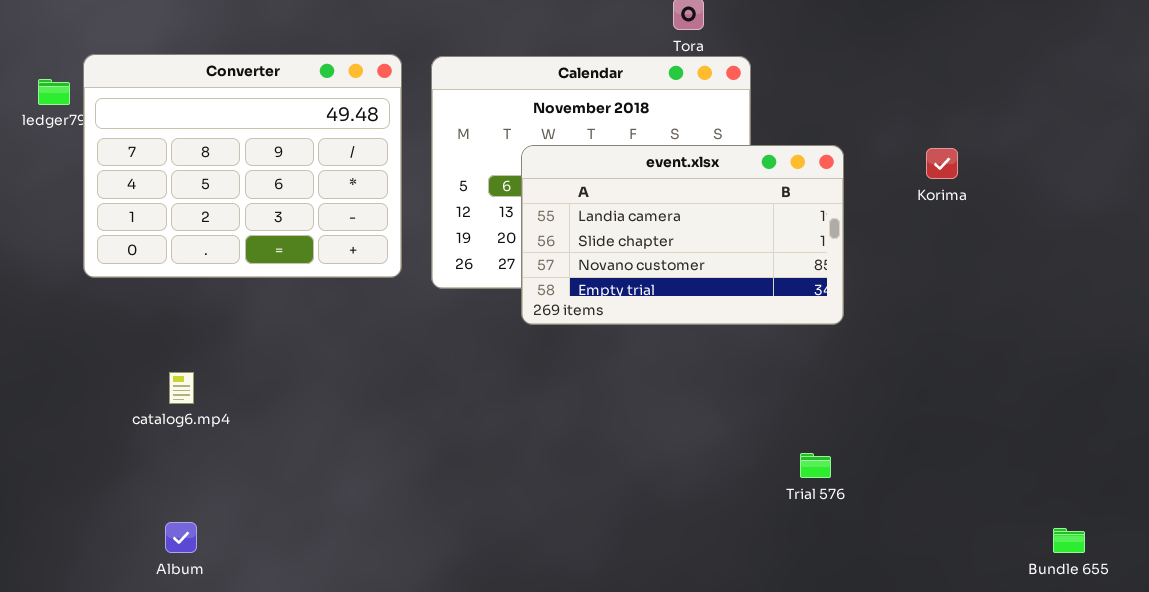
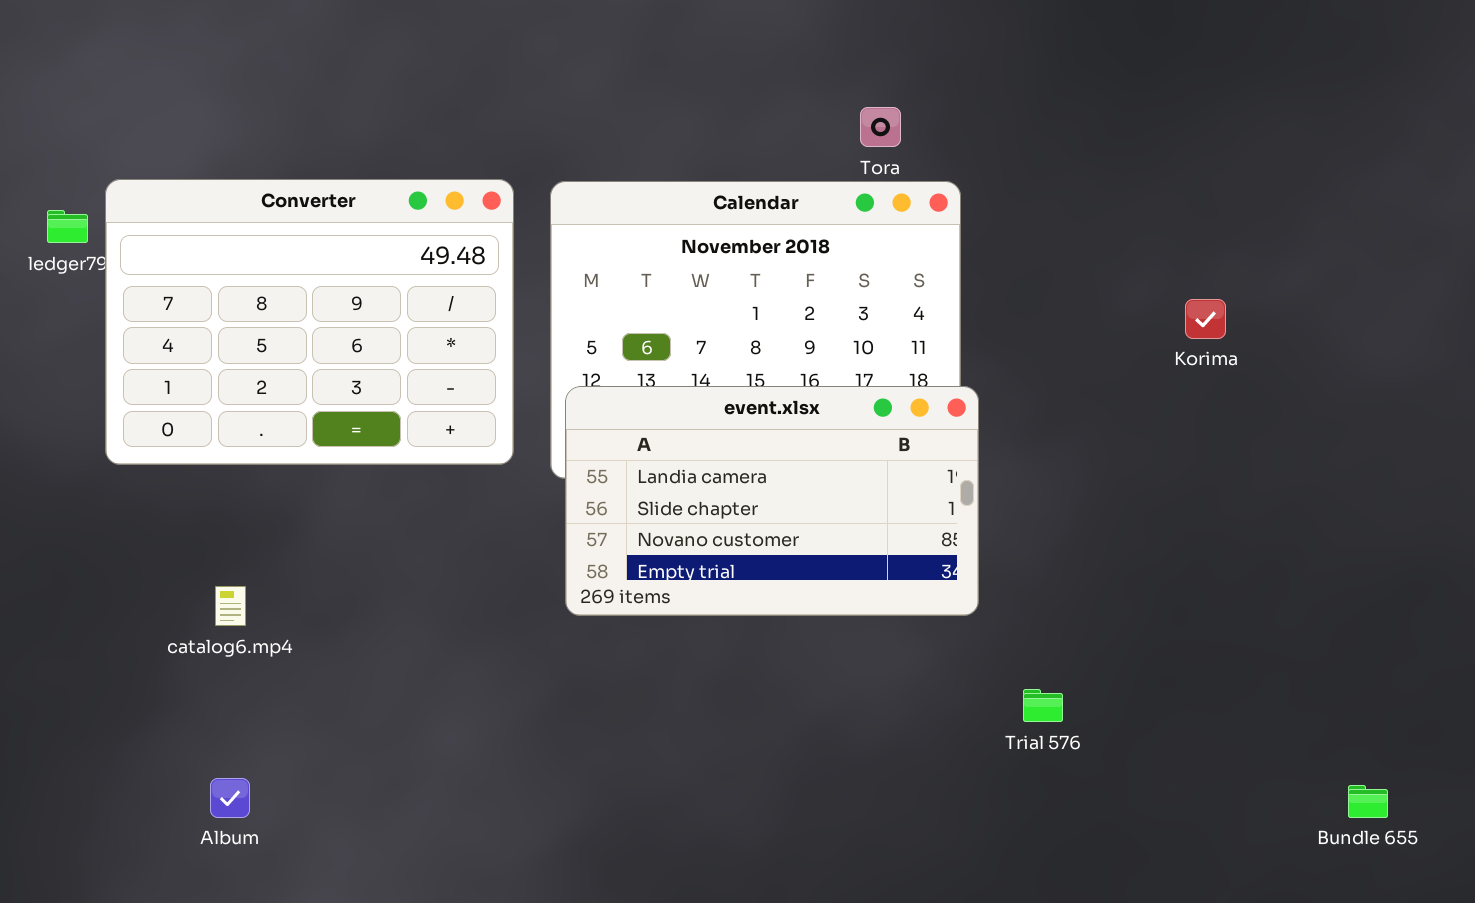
event.xlsx: [521,145,844,325] -> [565,386,979,616], moved

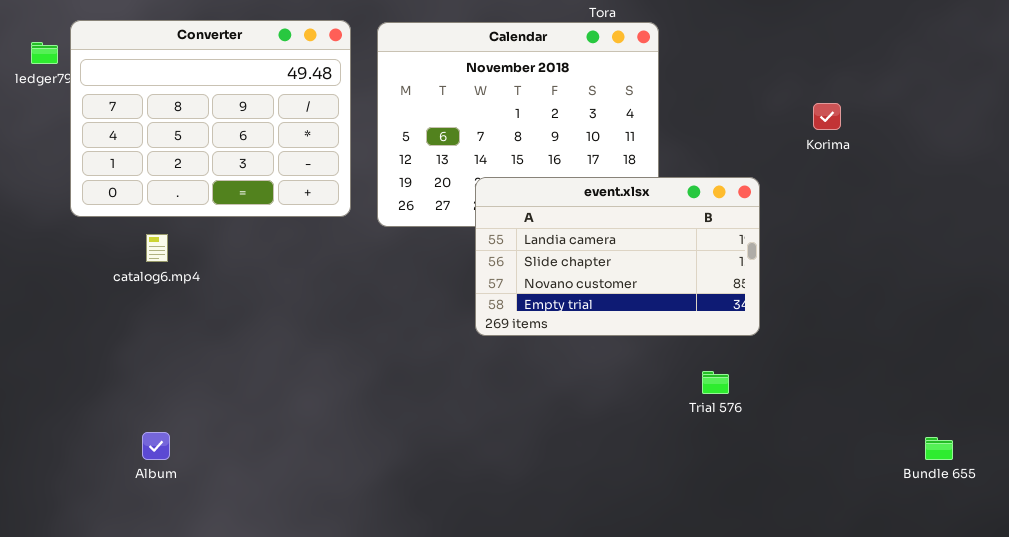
event.xlsx: [565,386,979,616] -> [475,177,760,336], moved
catalog6.mp4: [215,586,246,626] -> [146,234,168,262], moved

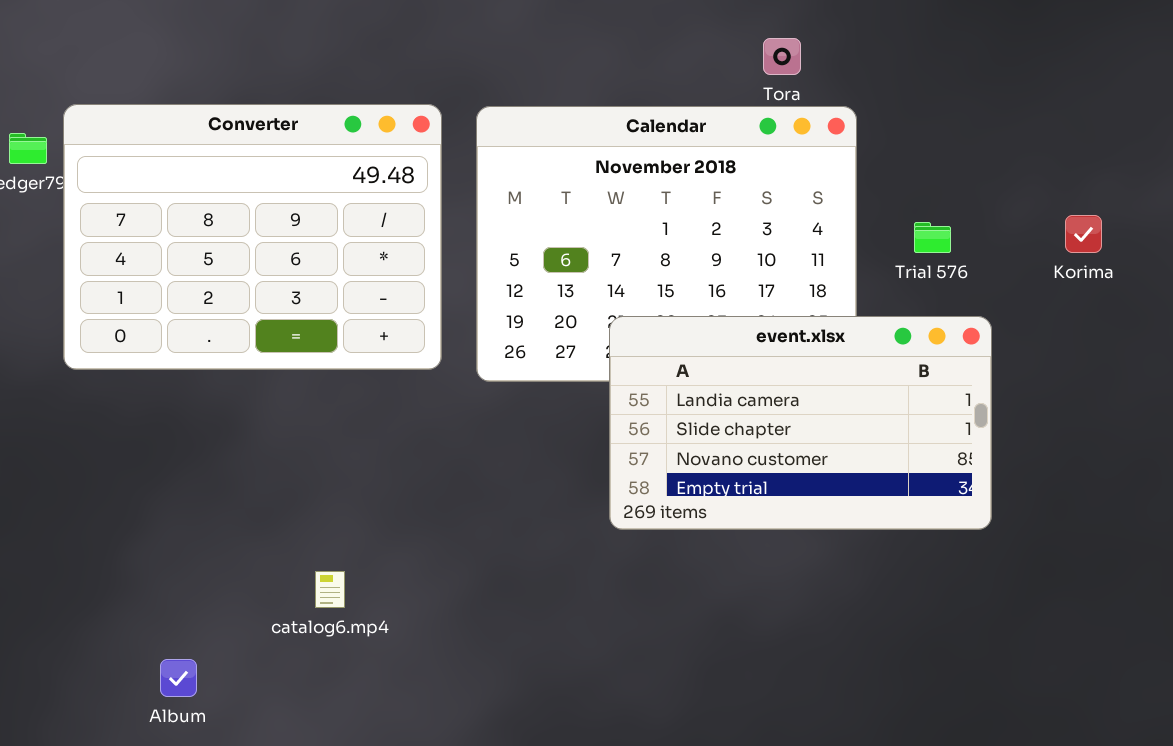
catalog6.mp4: [146,234,168,262] -> [315,571,345,608], moved
Trial 576: [702,371,729,394] -> [914,222,951,253], moved

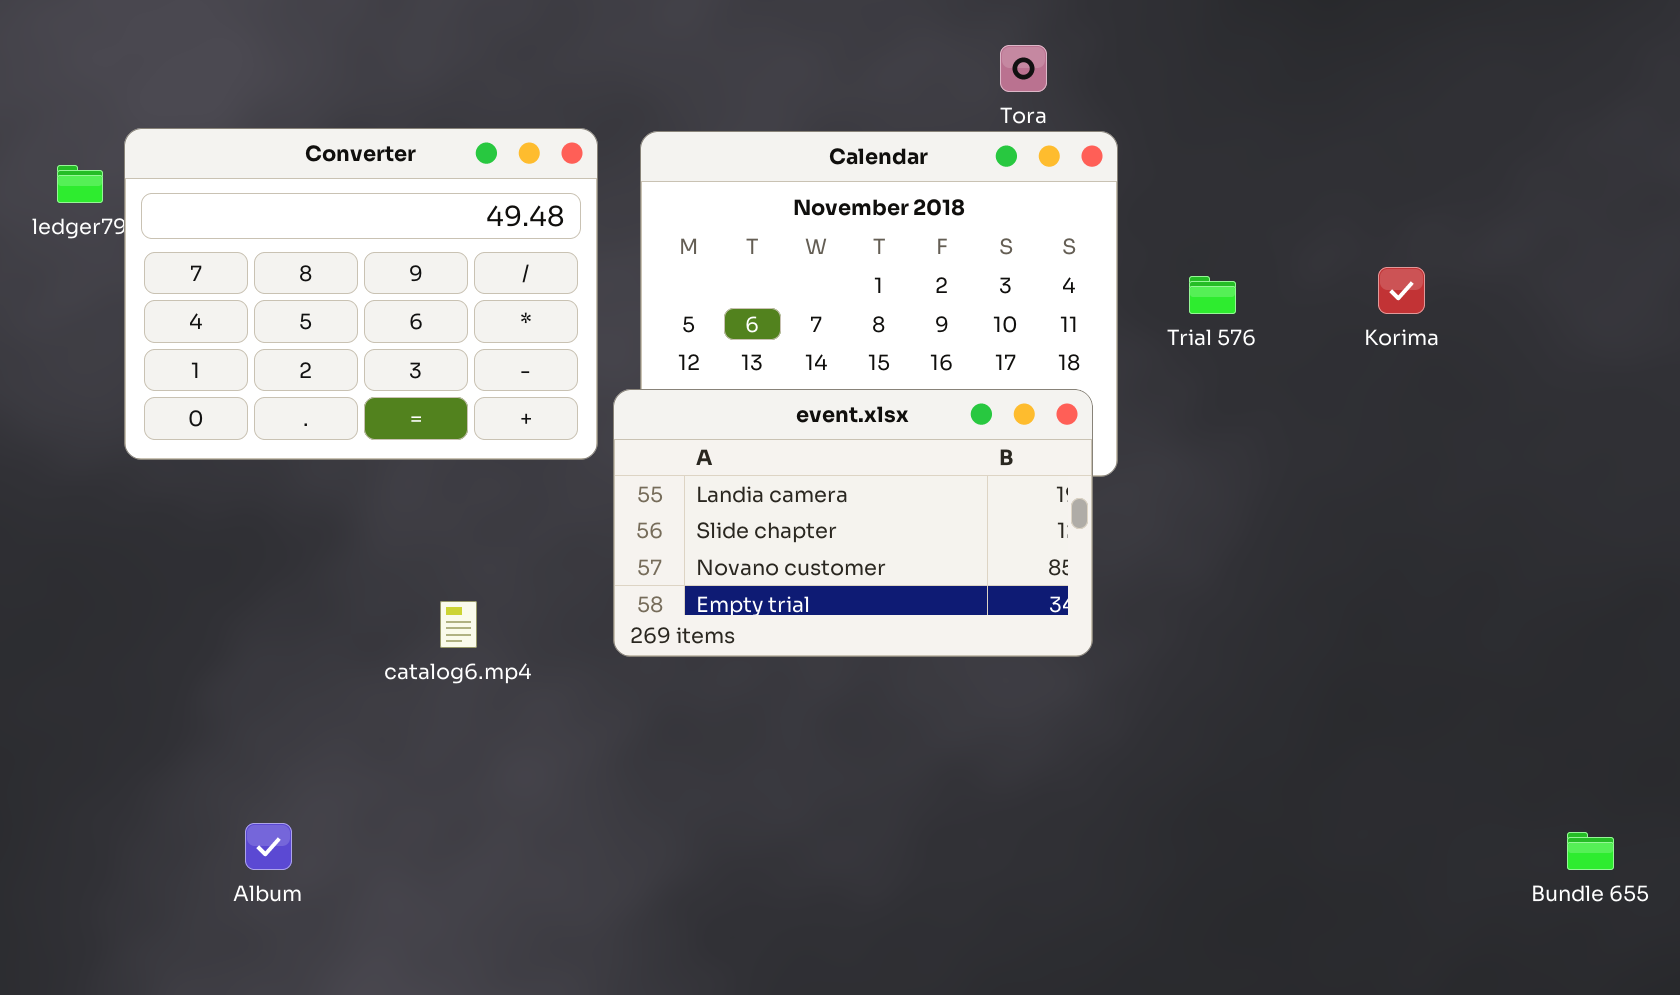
event.xlsx: [609,316,992,530] -> [613,389,1093,657], moved
catalog6.mp4: [315,571,345,608] -> [440,601,477,648], moved

